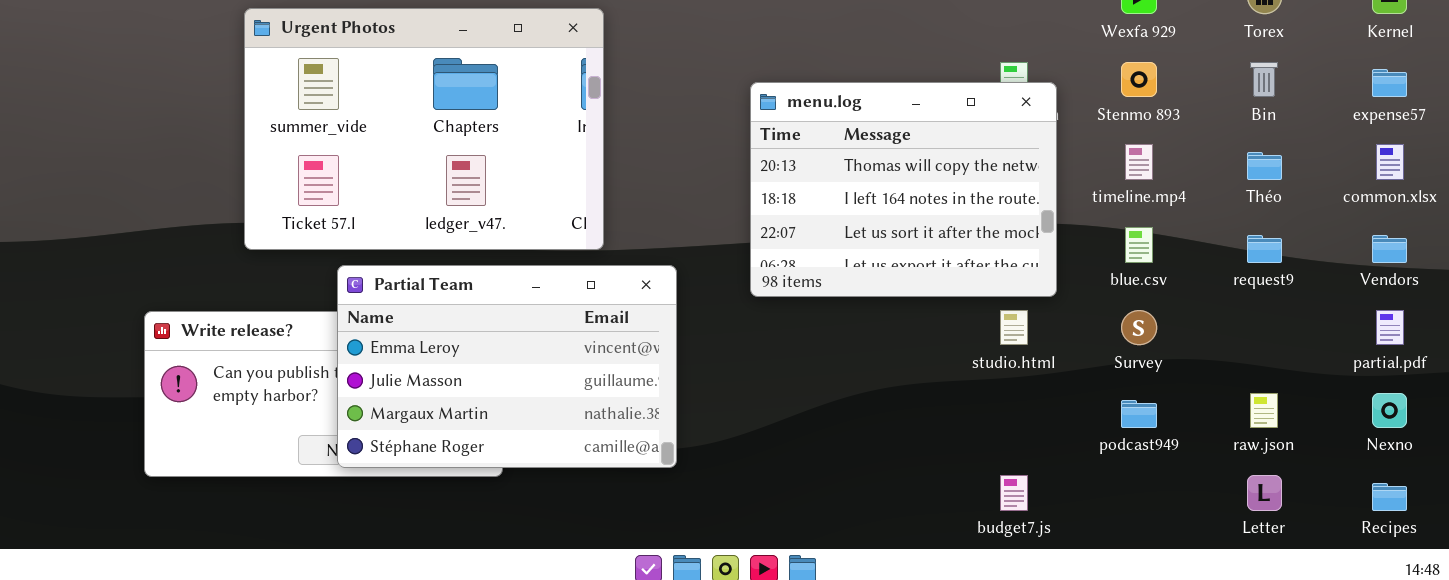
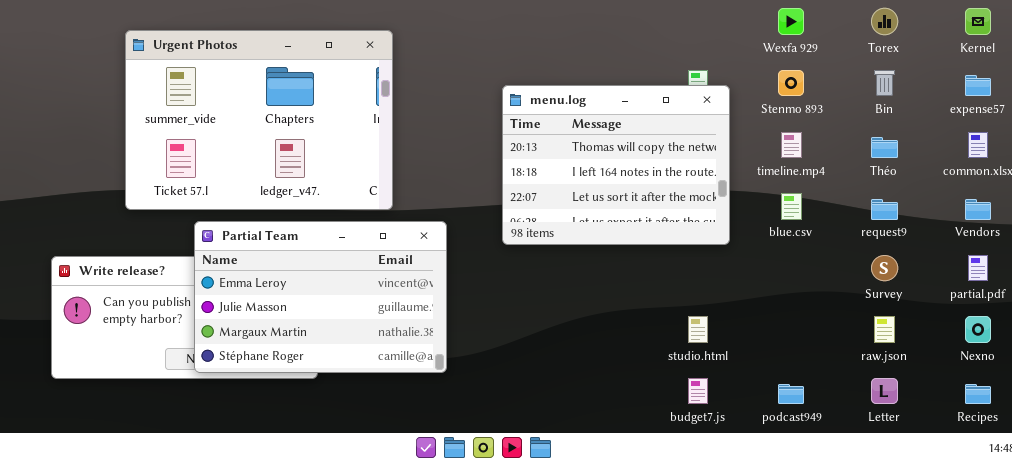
studio.html: [1000,310,1028,345] -> [688,316,708,343], moved
Survey: [1121,310,1157,345] -> [871,255,898,281], moved
podcast949: [1121,400,1157,428] -> [778,384,804,404], moved

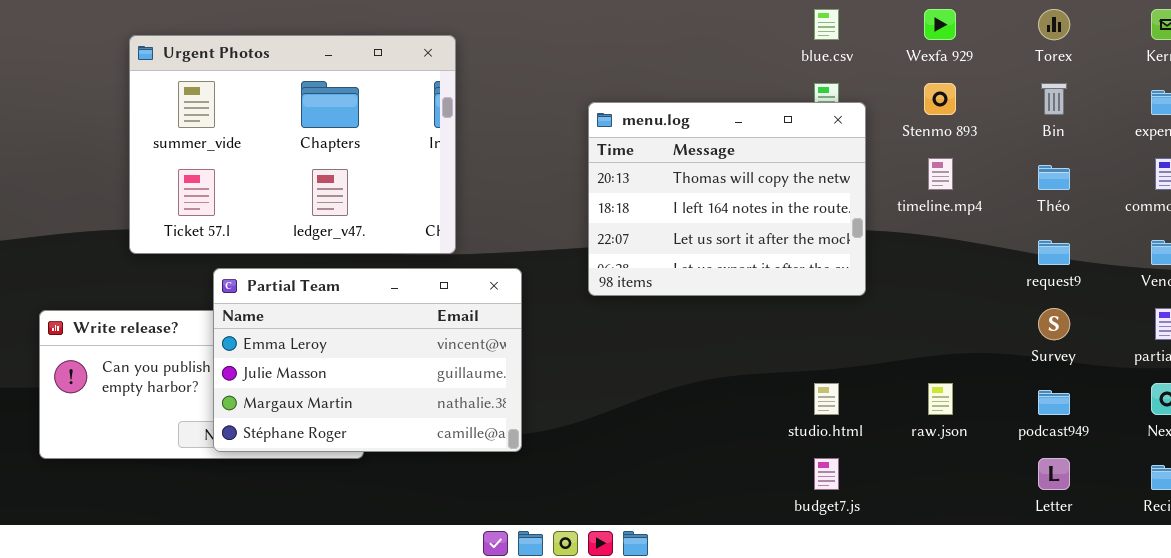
blue.csv: [781,193,802,220] -> [814,9,839,40], moved
raw.json: [874,316,895,343] -> [928,383,953,415], moved
podcast949: [778,384,804,404] -> [1038,390,1070,415], moved

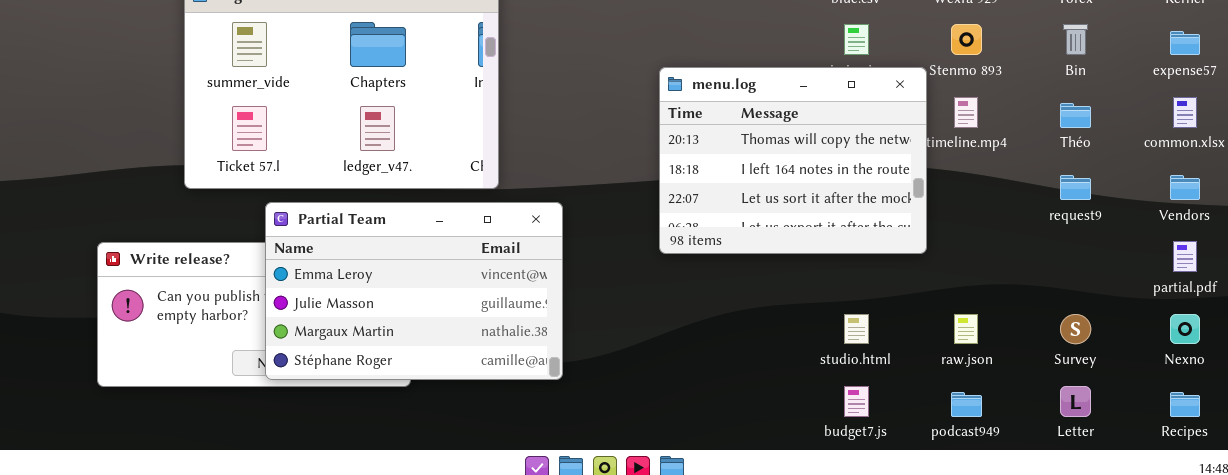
menu.log: [588,102,866,296] -> [659,67,927,254], moved
Survey: [1038,308,1070,340] -> [1060,314,1091,344], moved
podcast949: [1038,390,1070,415] -> [951,392,982,417], moved

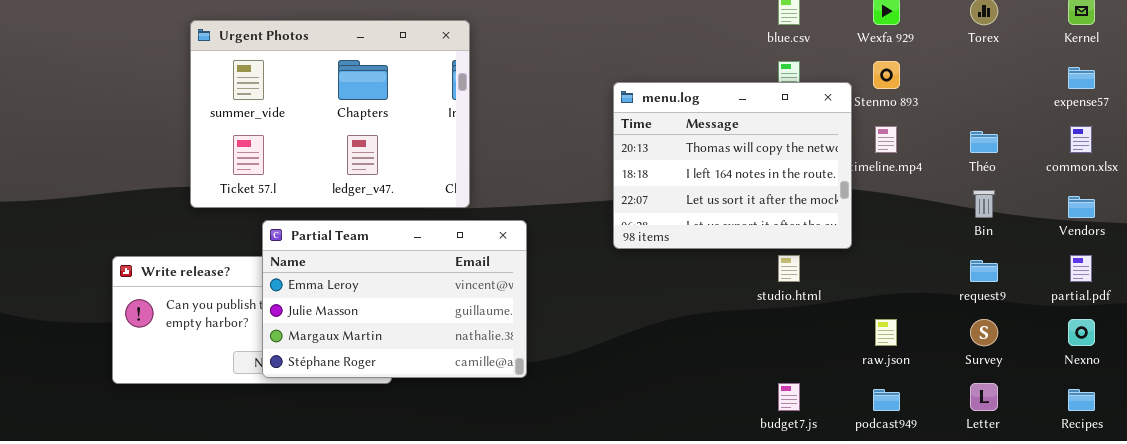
Bin: [1063,24,1088,55] -> [973,190,995,218], moved
menu.log: [659,67,927,254] -> [613,82,852,249], moved
request9: [1060,175,1091,200] -> [970,260,998,282], moved
studio.html: [844,314,869,344] -> [778,255,800,282], moved

